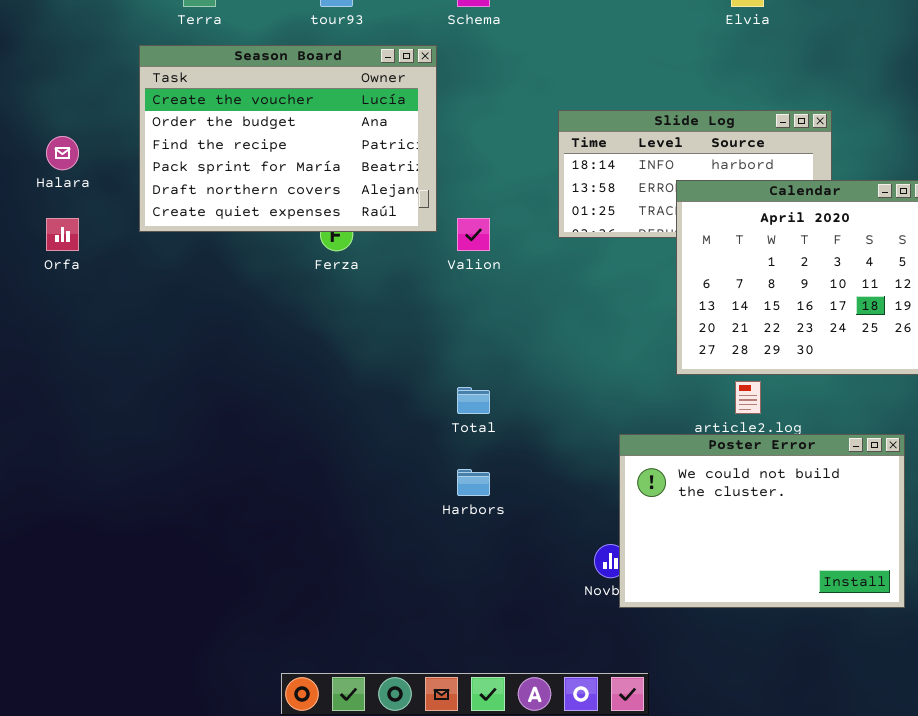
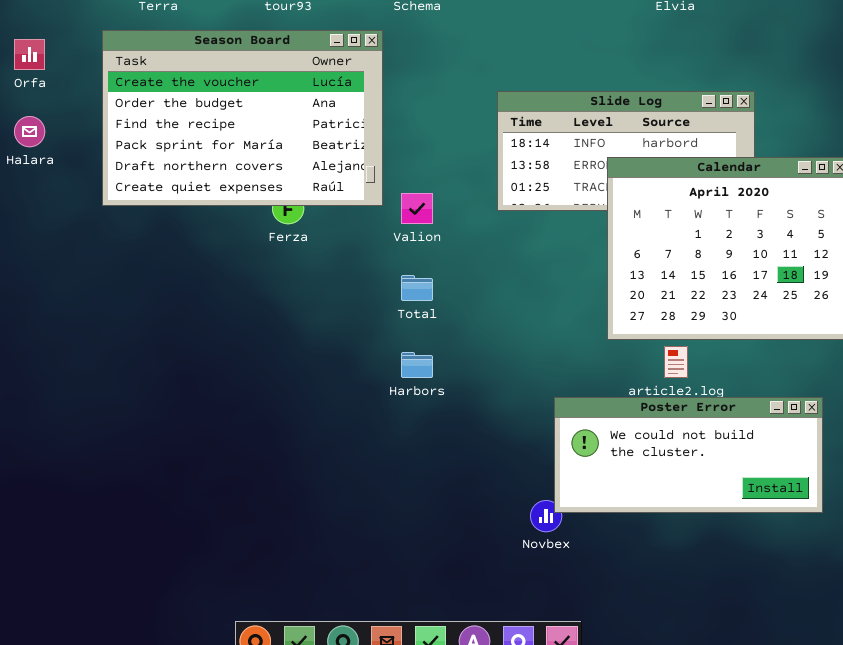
Orfa: [46,218,79,251] -> [14,39,45,70], moved
Total: [457,387,490,414] -> [401,275,433,301], moved
Poster Error: [619,434,905,608] -> [554,397,823,513], resized
Harbors: [457,469,490,496] -> [401,352,433,378], moved

